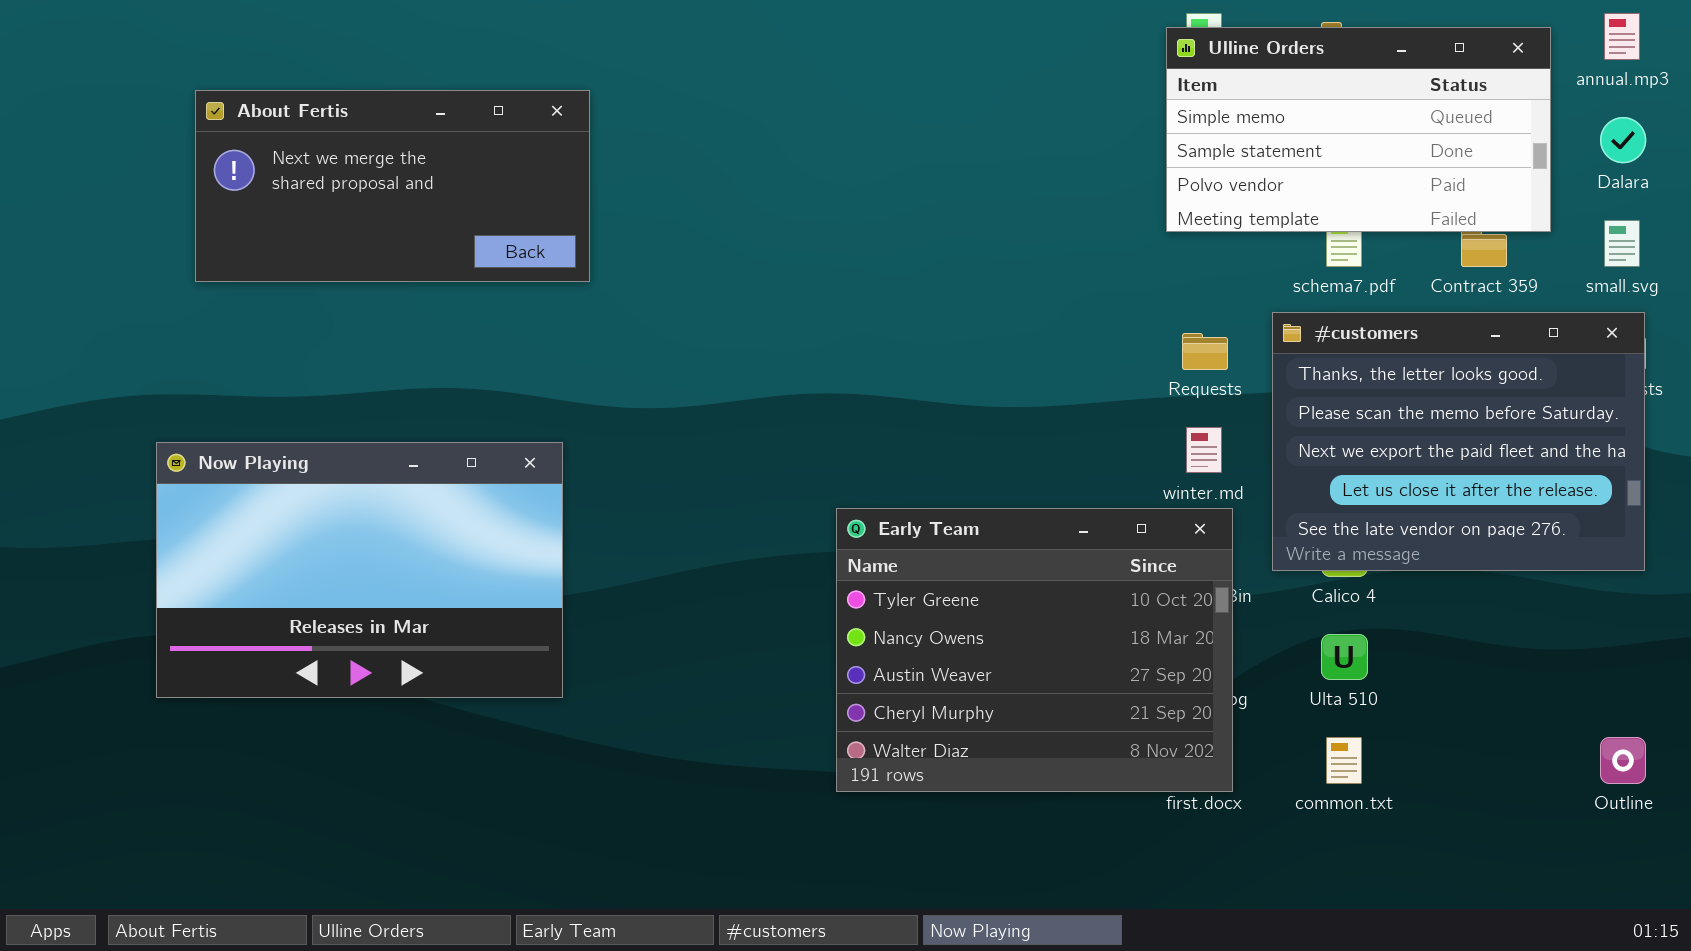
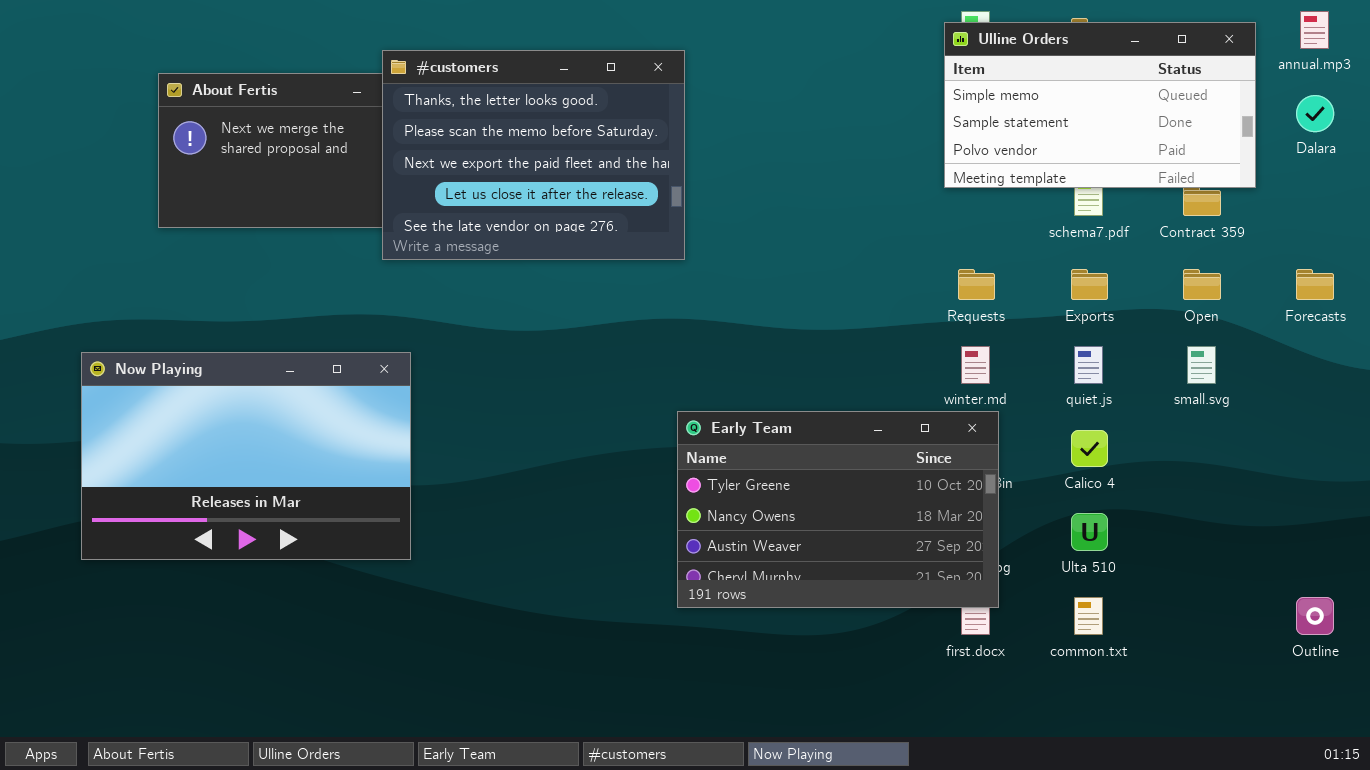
small.svg: [1604,220,1640,267] -> [1187,346,1216,384], moved
#customers: [1272,312,1645,571] -> [382,50,685,260], moved
Now Playing: [156,442,563,698] -> [81,352,411,560], moved
Early Team: [836,508,1233,792] -> [677,411,999,608], resized

